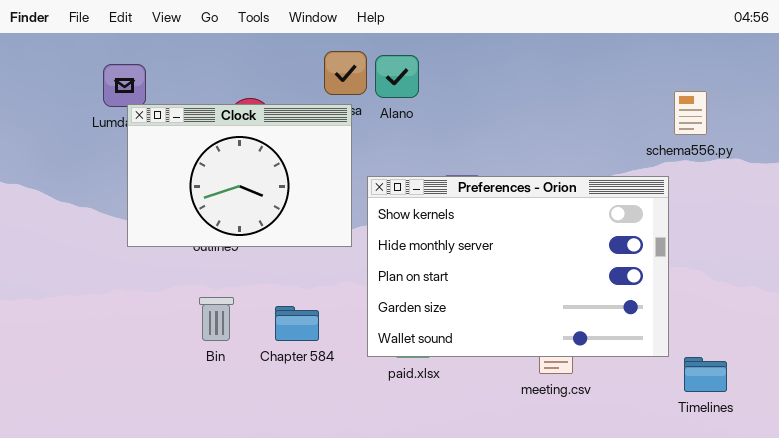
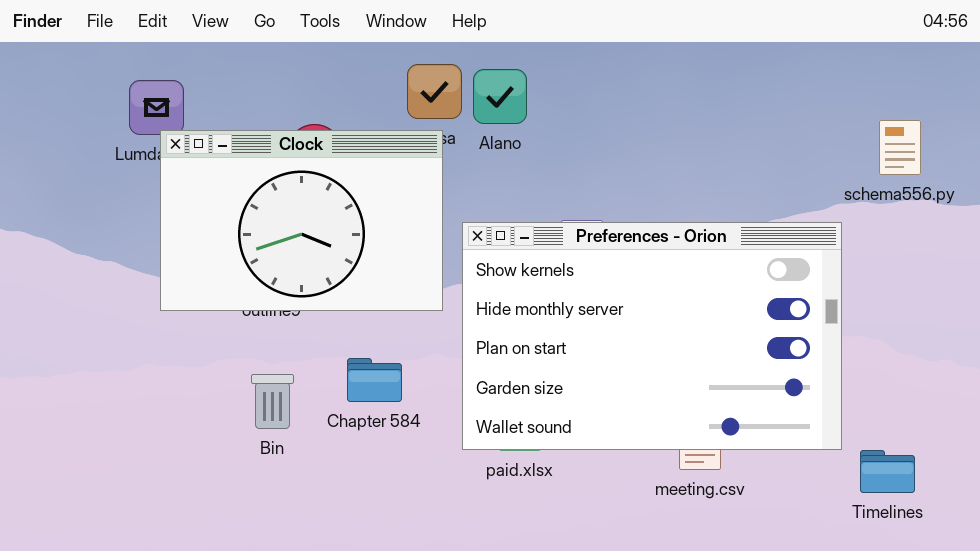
schema556.py: [674,91,707,135] -> [879,120,921,175], moved
Chapter 584: [275,306,319,341] -> [347,358,402,402], moved

